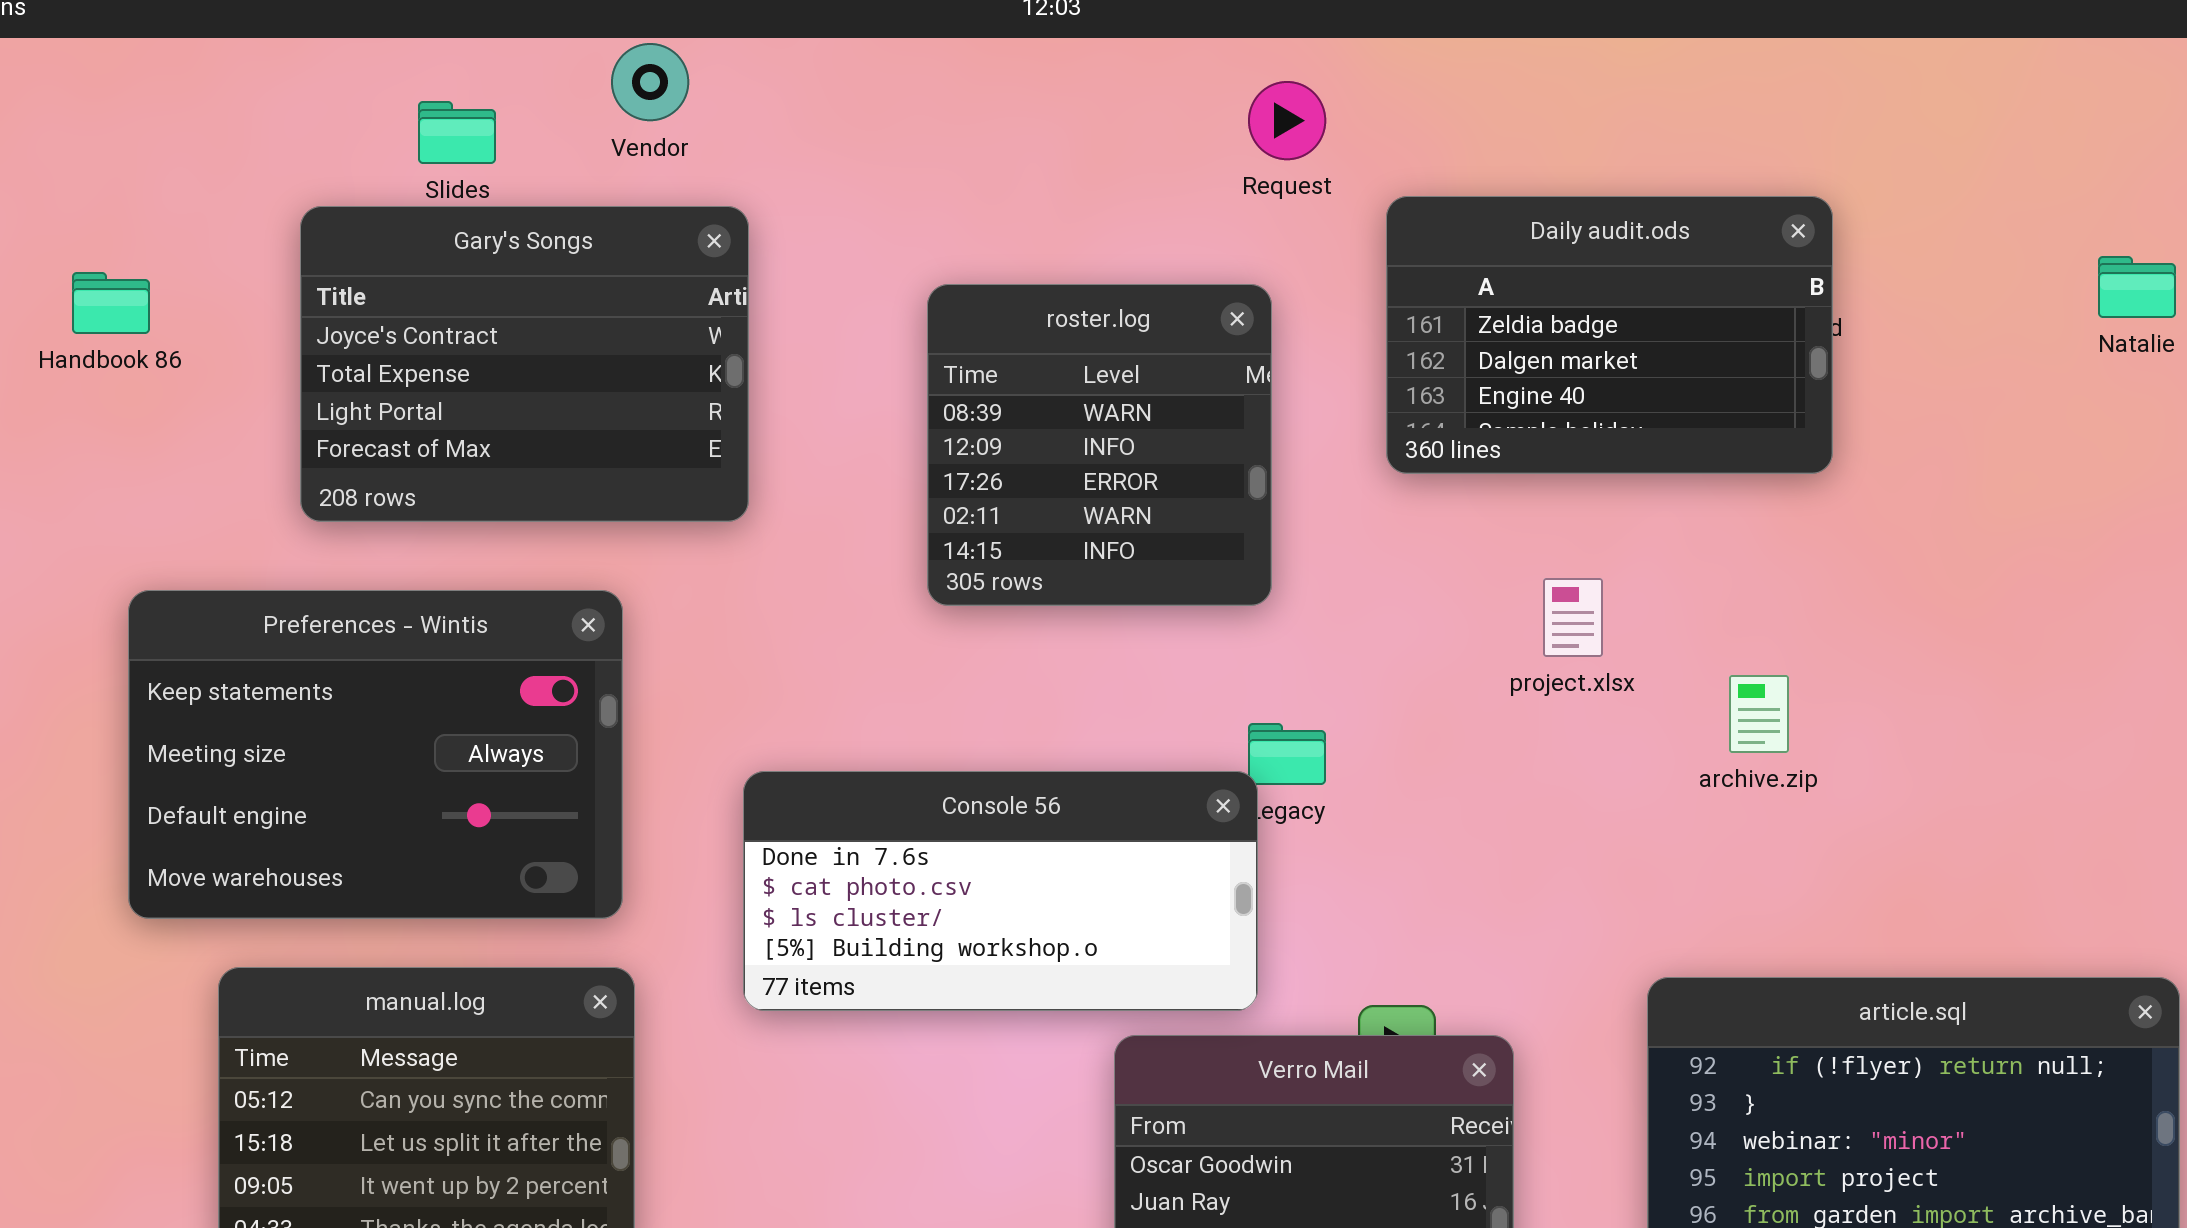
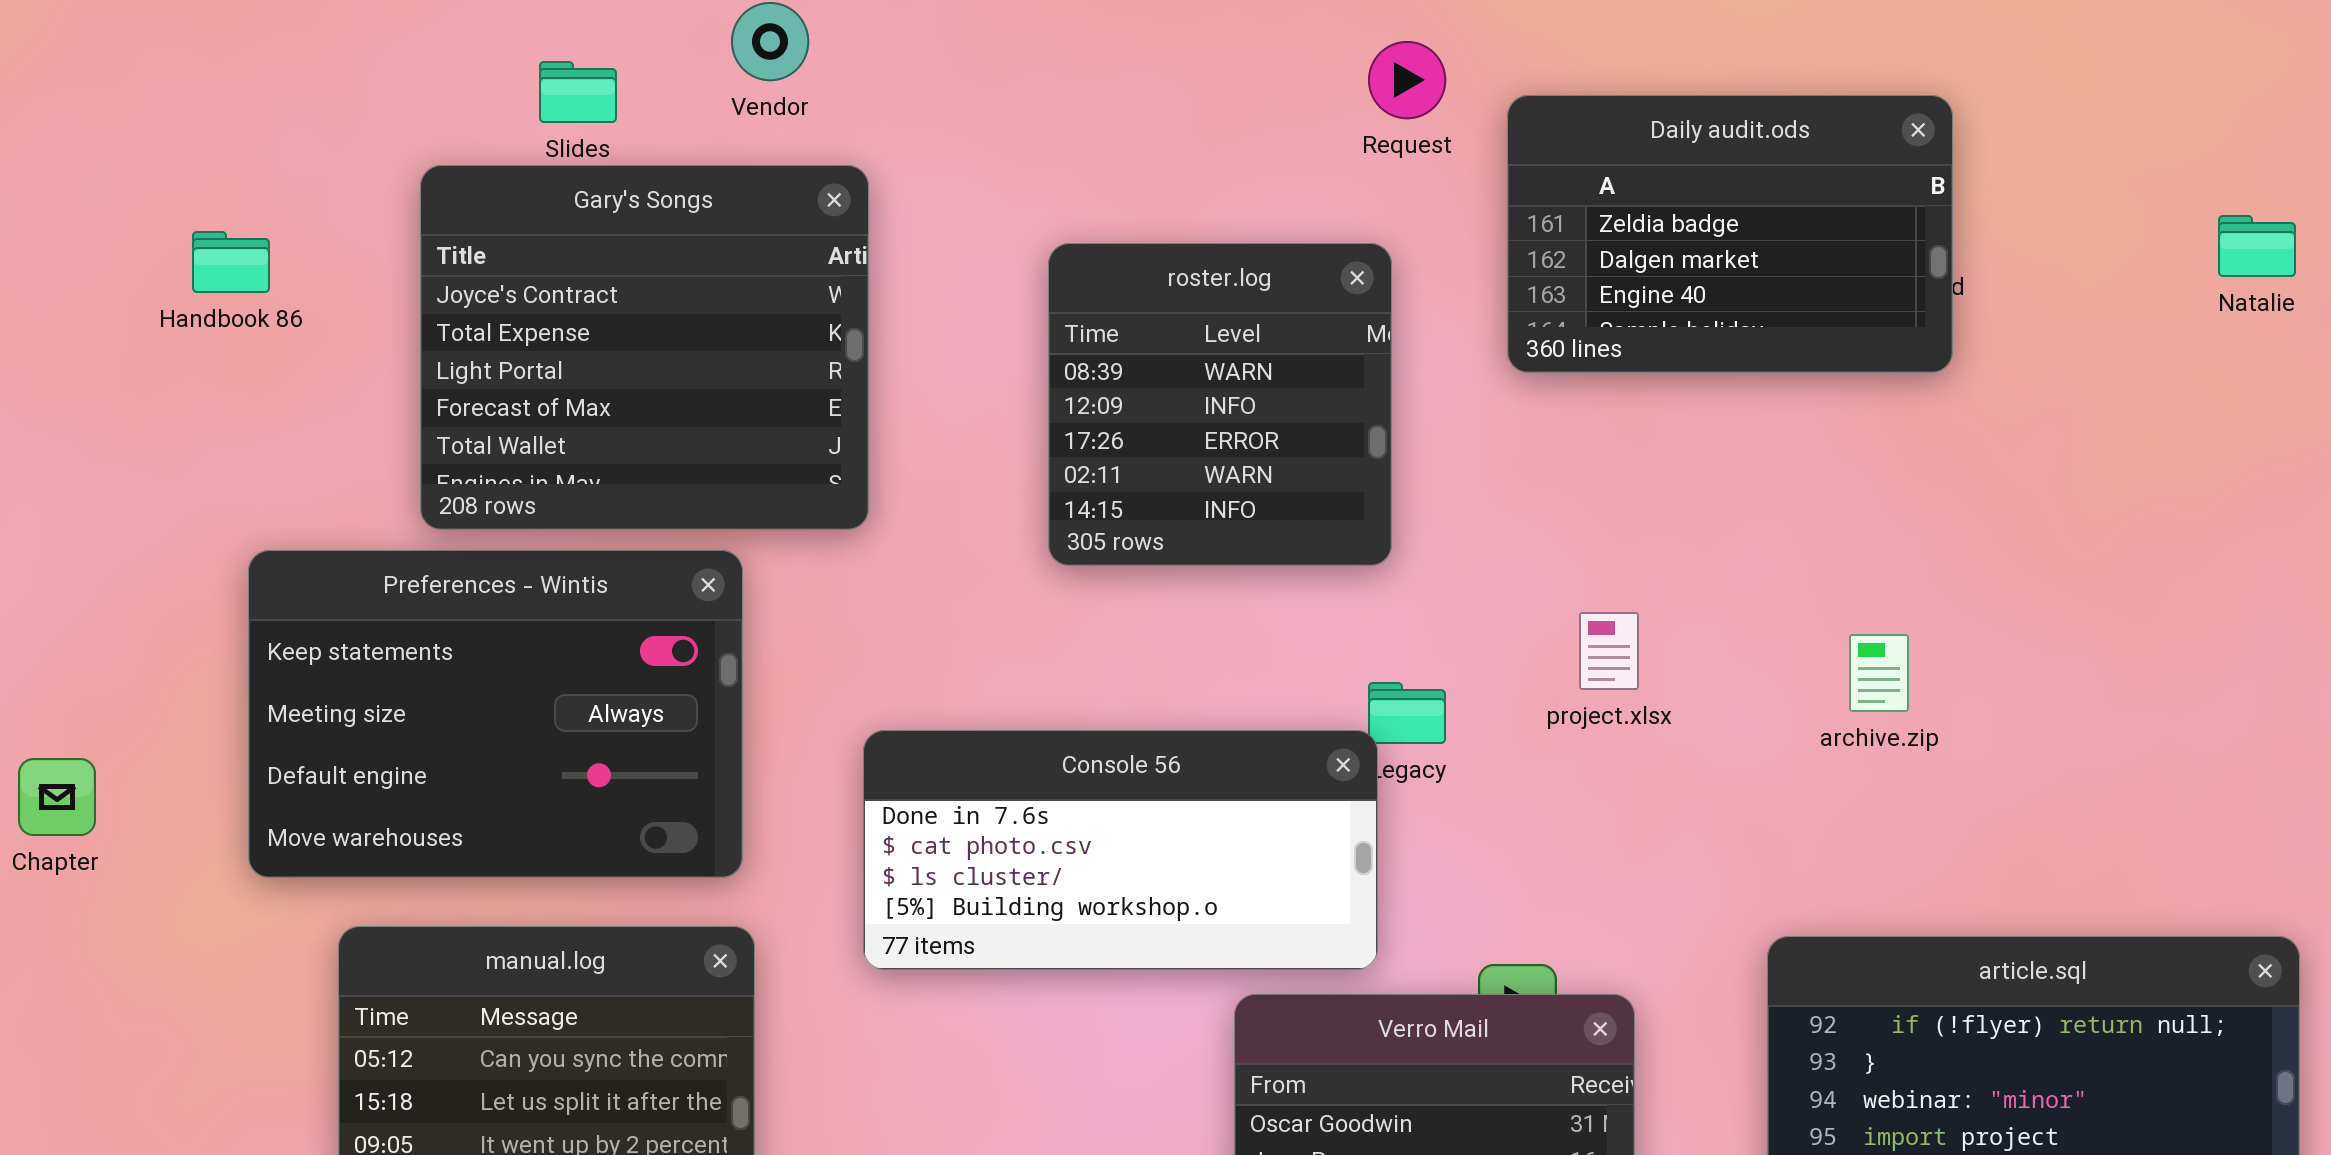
Daily audit.ods: [1386,196,1833,474] -> [1507,95,1953,373], moved
Gary's Songs: [300,206,749,522] -> [420,165,869,530], resized
project.xlsx: [1543,578,1603,657] -> [1579,612,1639,690], moved

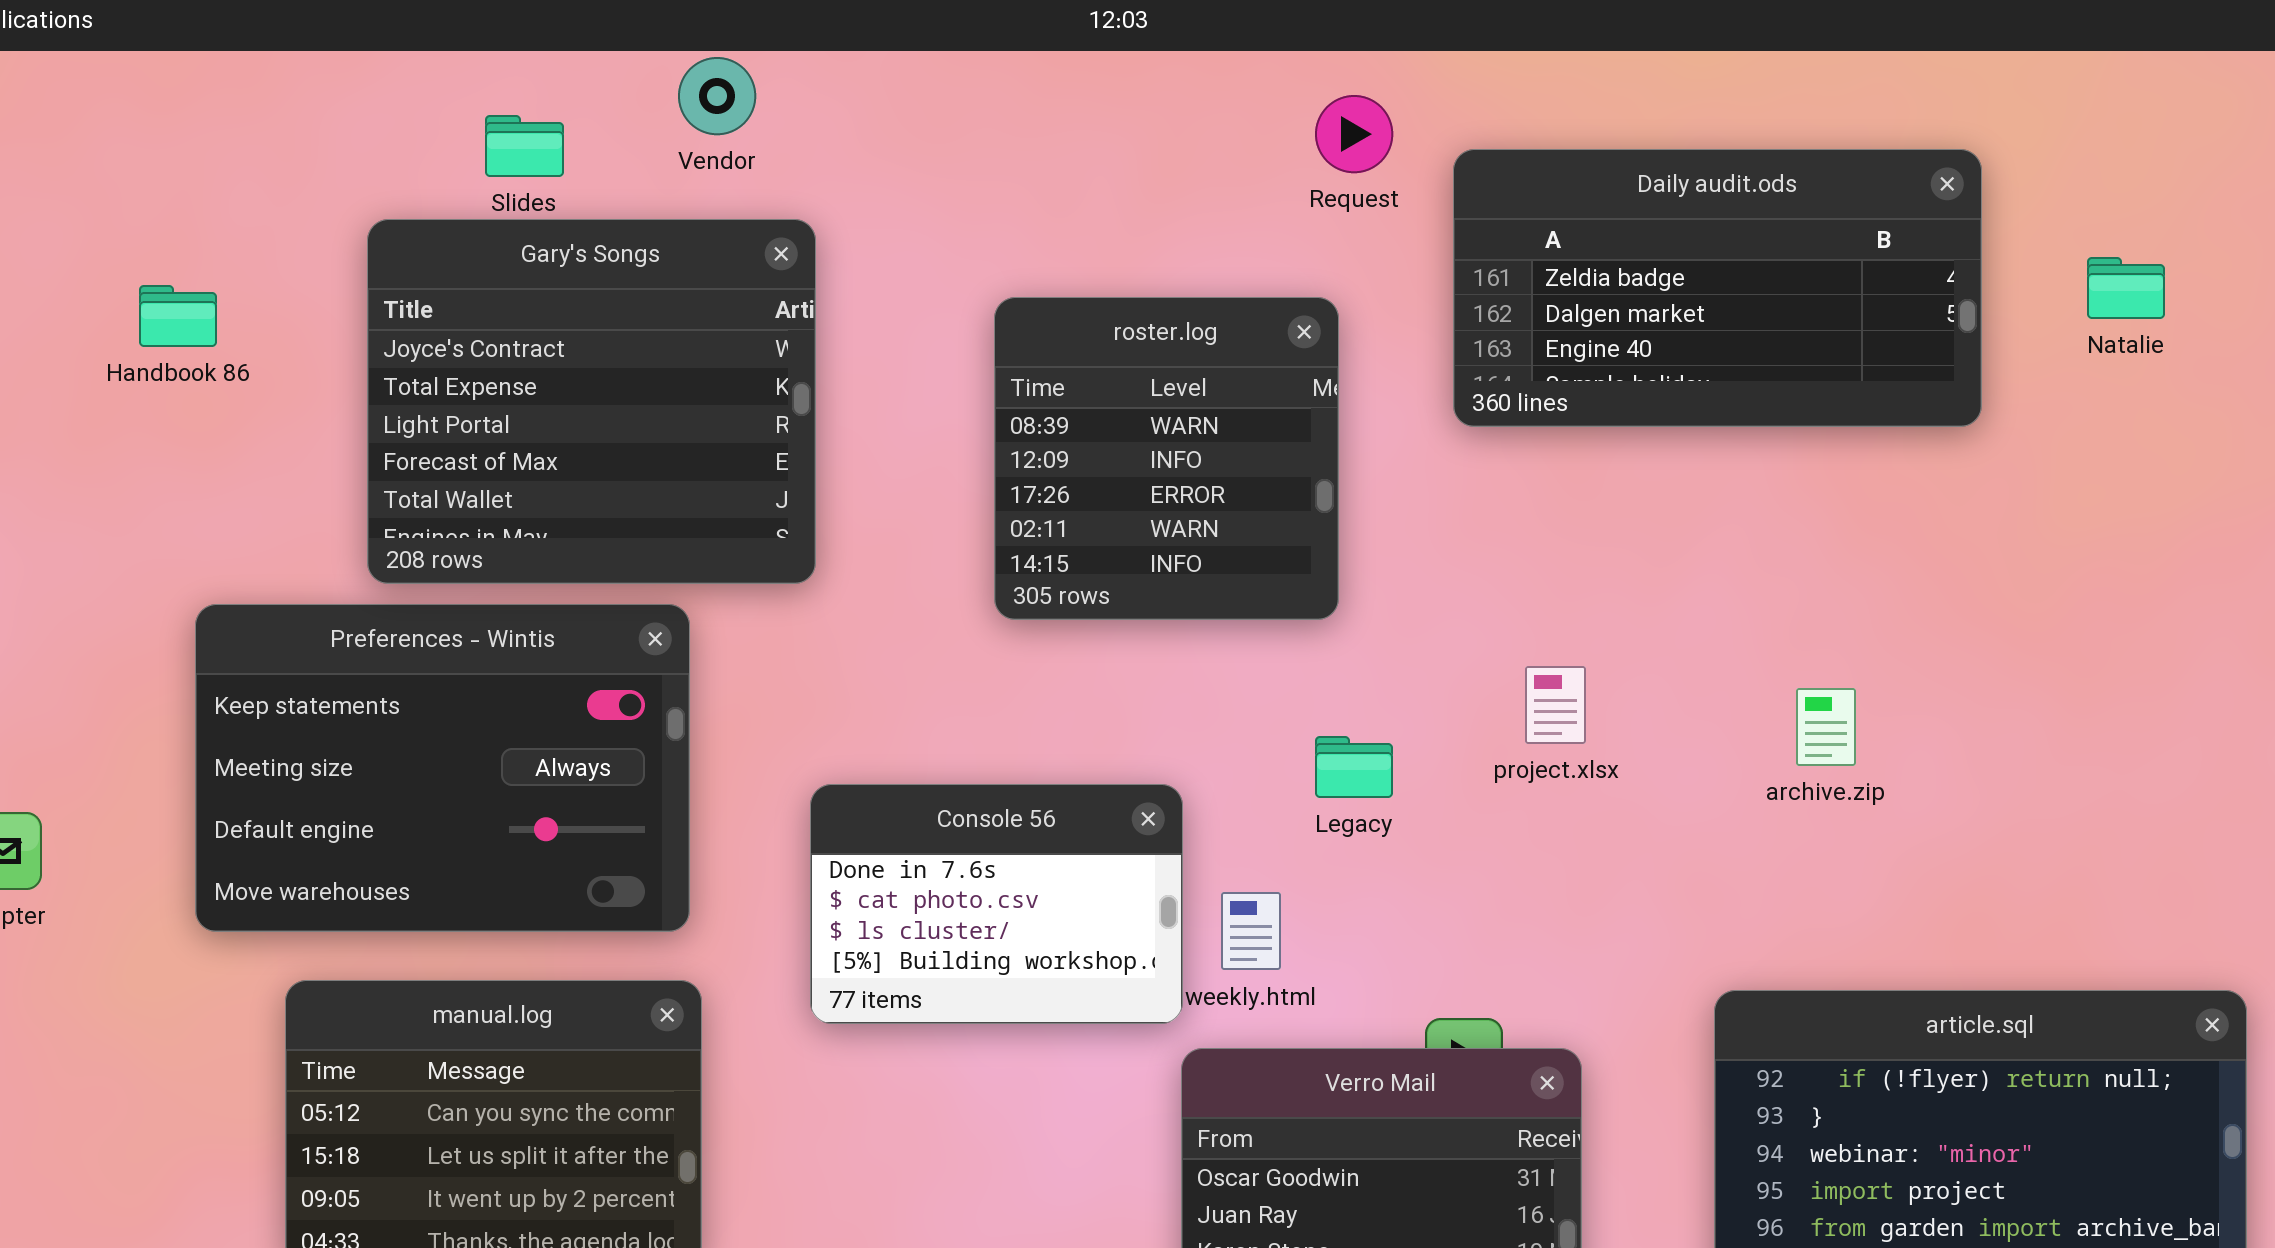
Daily audit.ods: [1507,95,1953,373] -> [1453,149,1982,427], resized
Natalie: [2218,215,2296,277] -> [2087,257,2165,319], moved
Console 56: [863,730,1378,970] -> [810,784,1183,1024], resized

